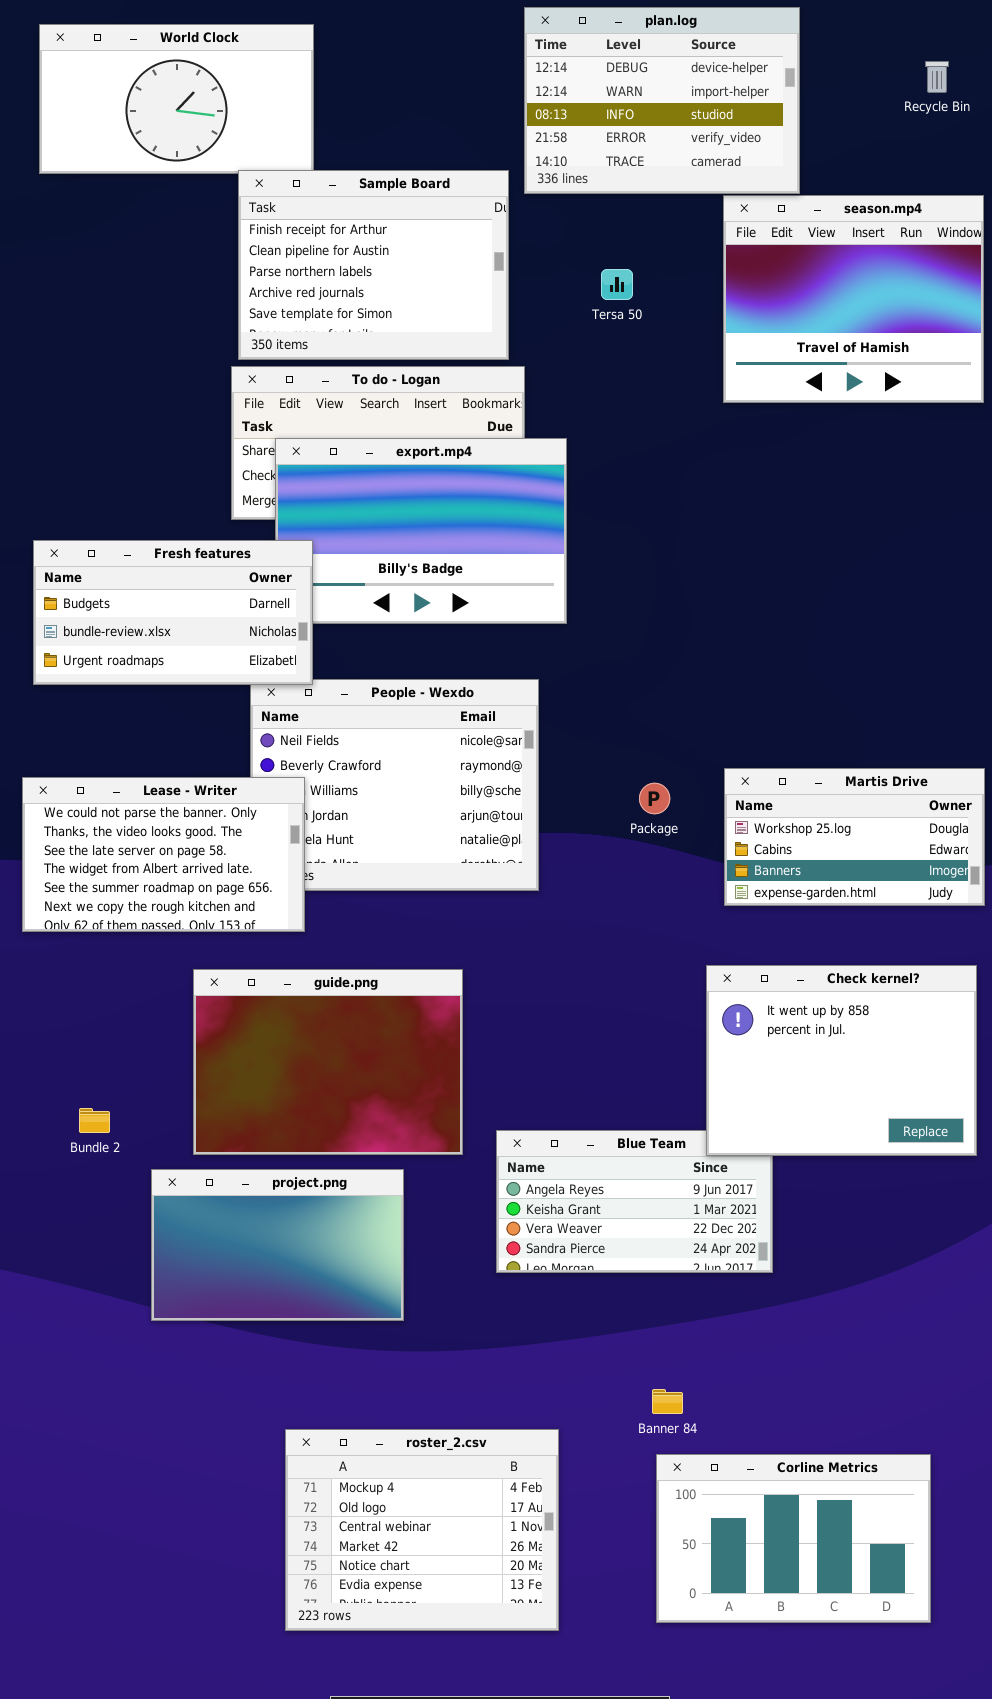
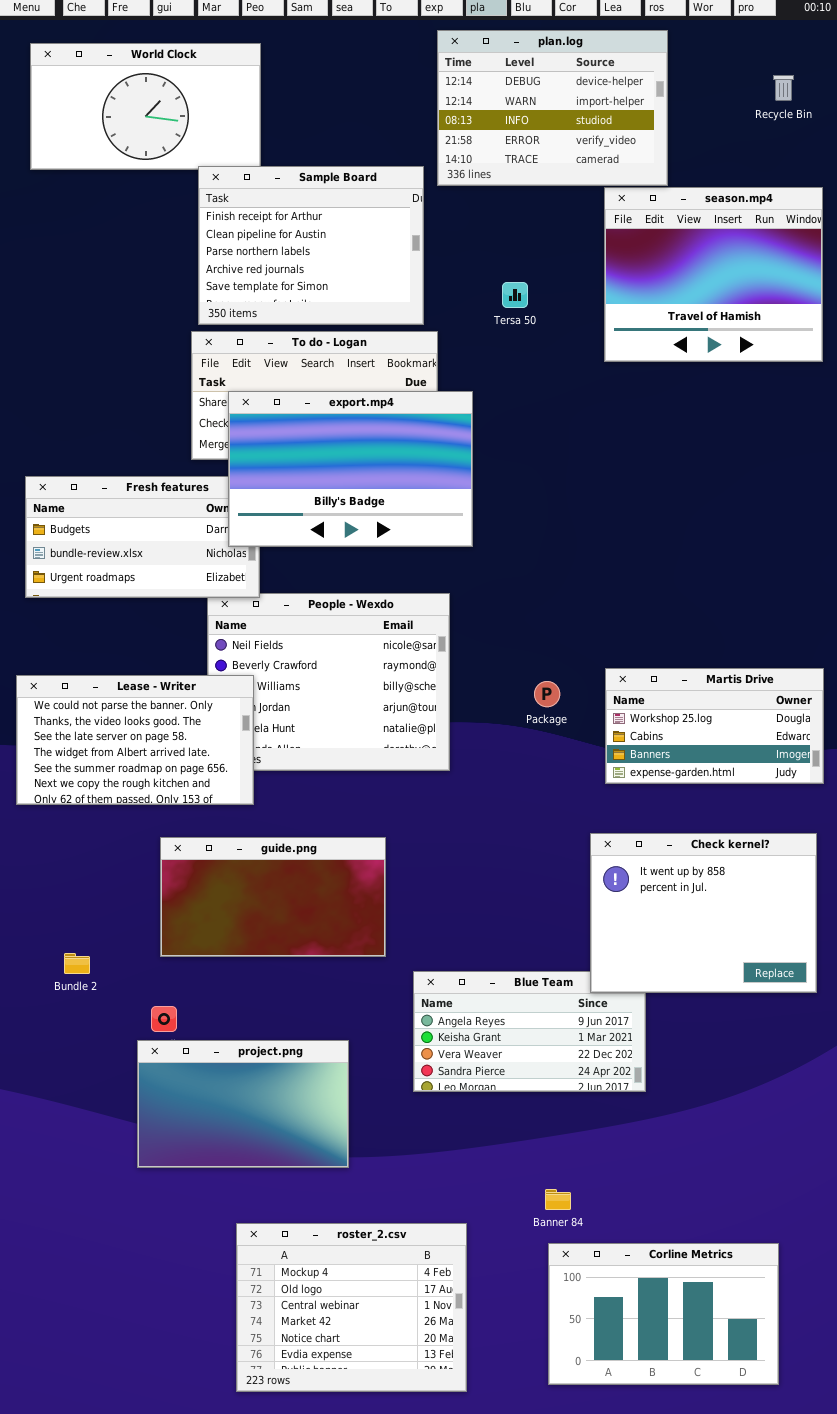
Tersa 50: [601,269,633,300] -> [502,282,528,308], moved
export.mp4: [275,438,567,624] -> [228,391,473,547], raised
guide.png: [193,969,463,1155] -> [160,837,386,957], resized
project.png: [151,1169,404,1321] -> [137,1040,349,1168], moved

